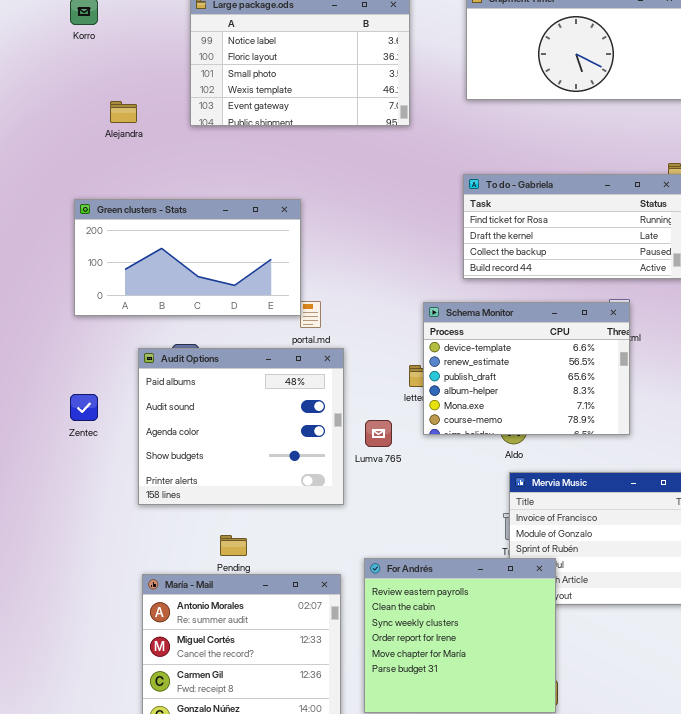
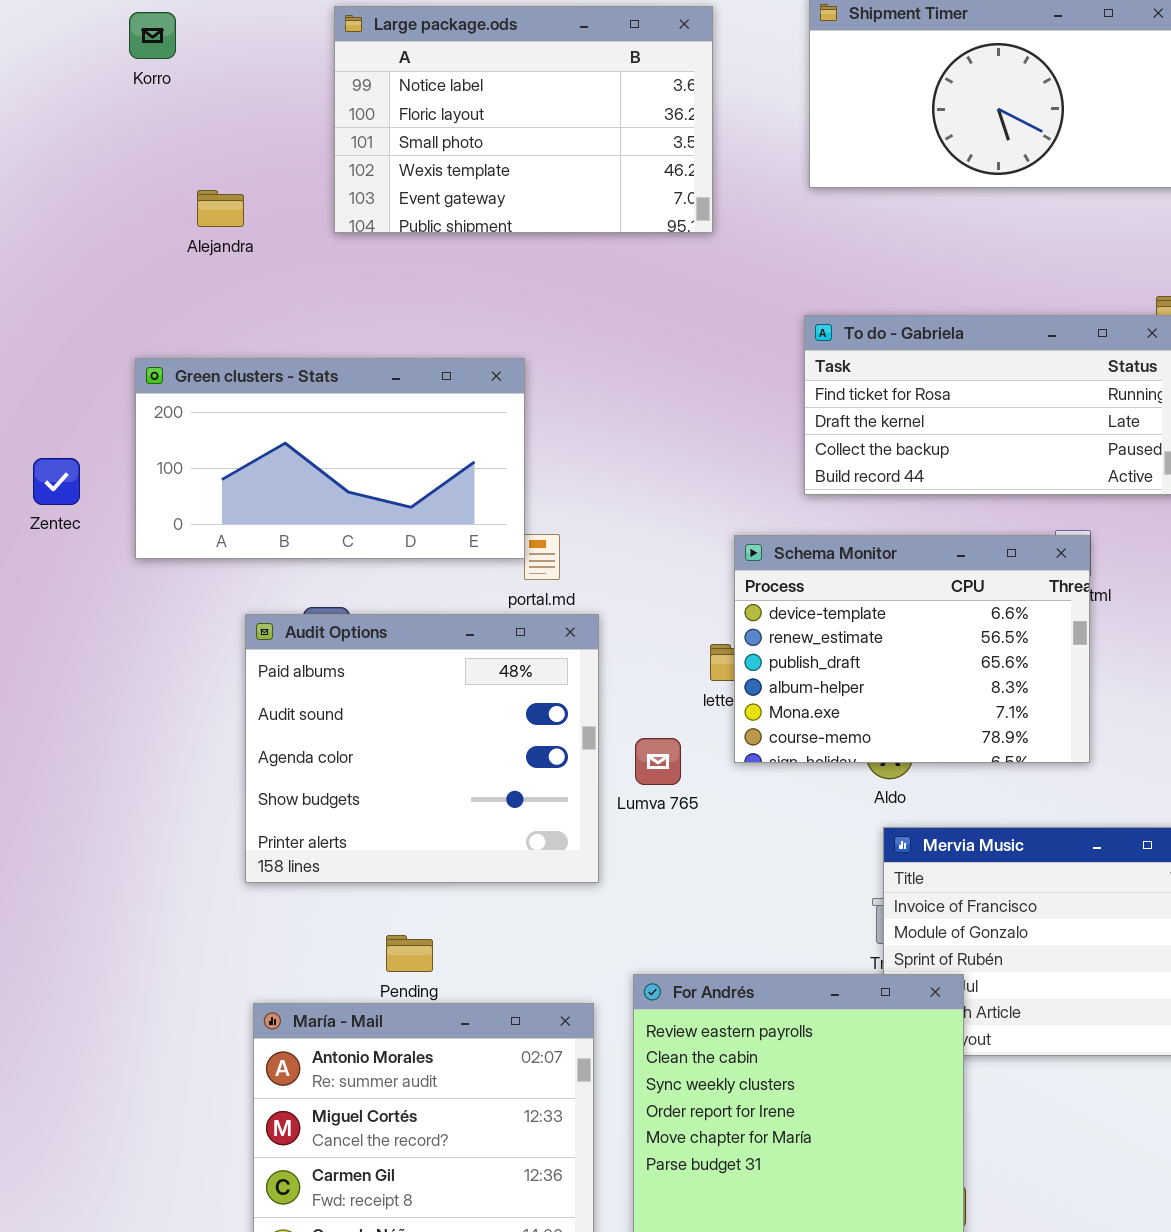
Zentec: [70,394,98,421] -> [33,458,80,505], moved

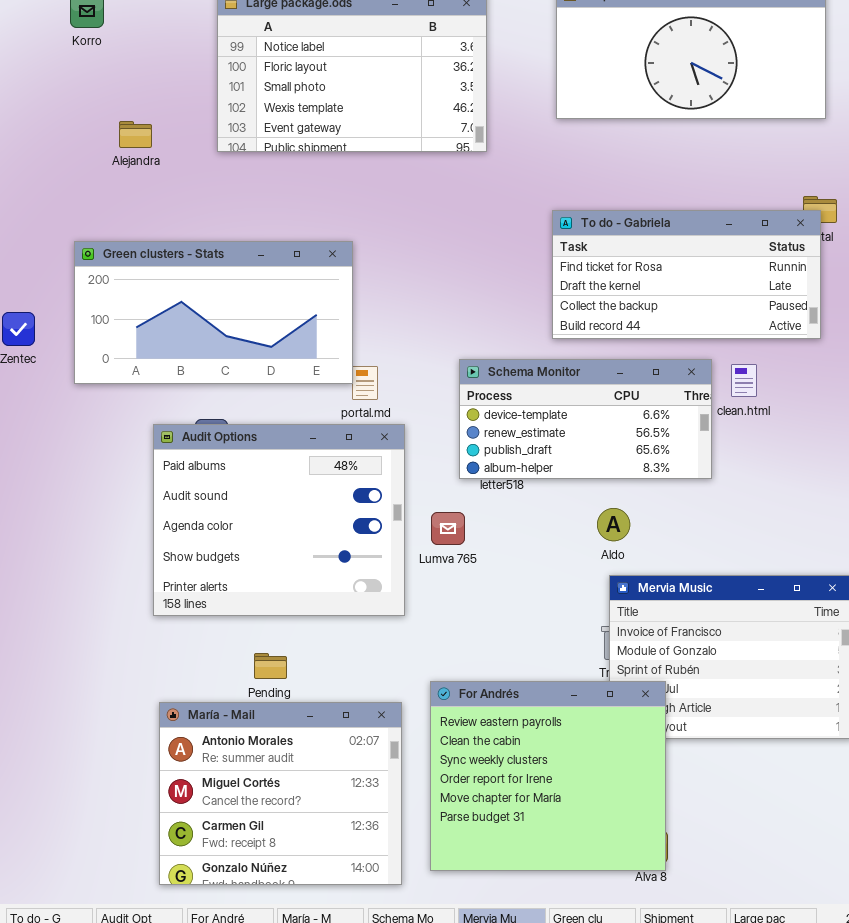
Schema Monitor: [734,535,1090,763] -> [459,359,712,479], moved, resized

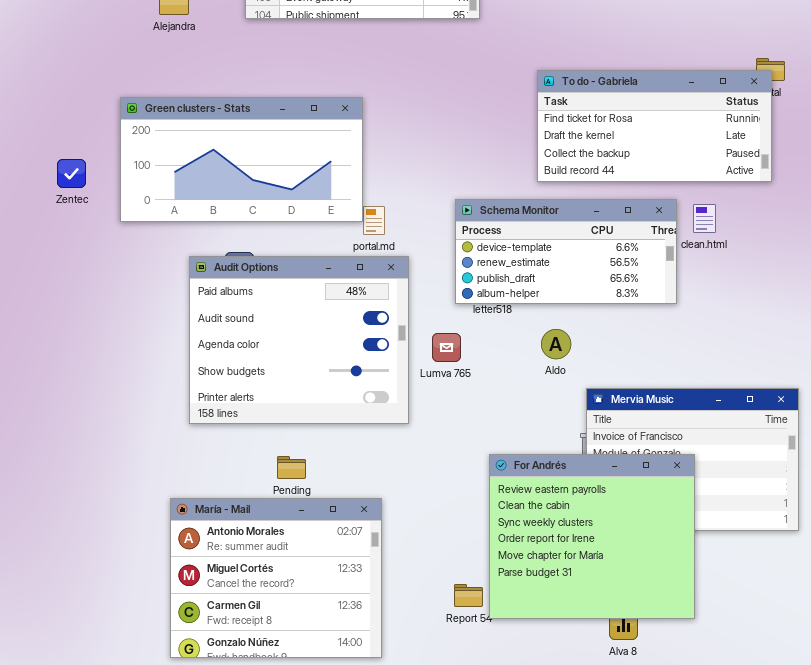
Aldo: [597,508,630,541] -> [541,329,571,359], moved
For Andrés: [430,681,666,871] -> [489,454,695,619], moved
María - Mail: [159,702,402,885] -> [170,498,382,658], moved

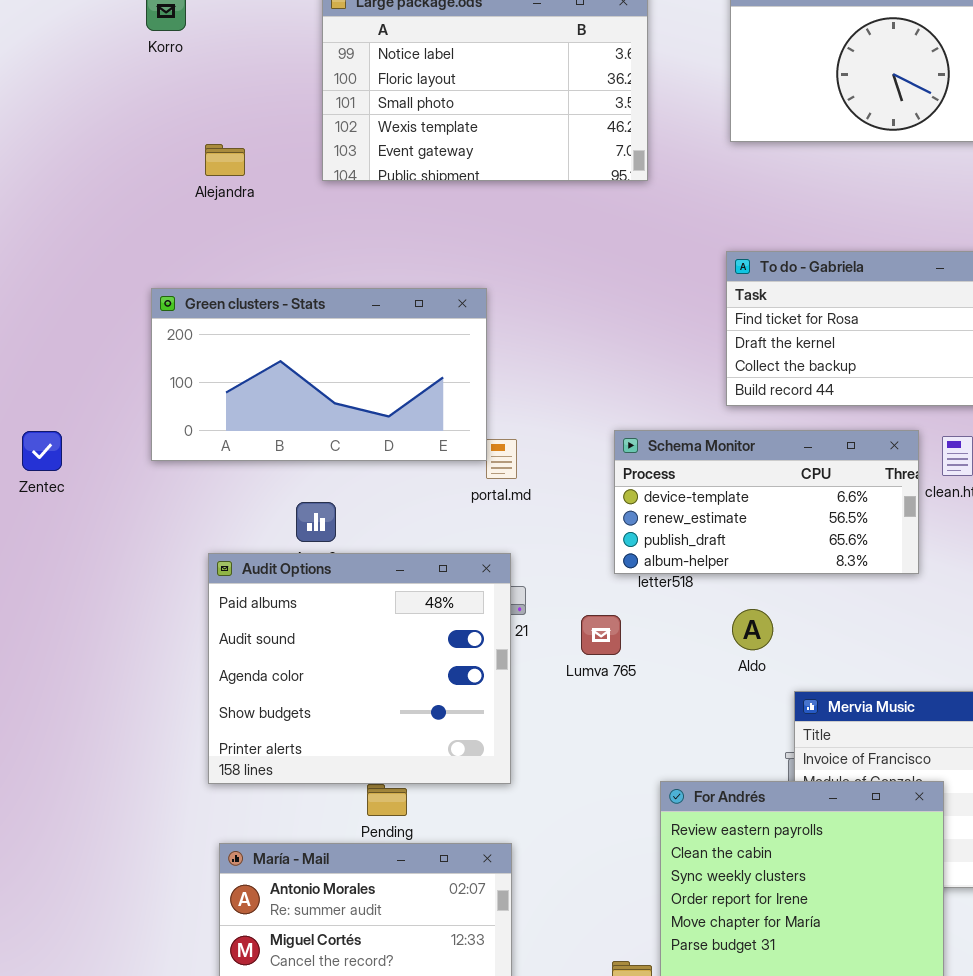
Zentec: [57,159,86,188] -> [22,431,62,471], moved
Audit Options: [189,256,409,424] -> [208,553,511,784], moved

